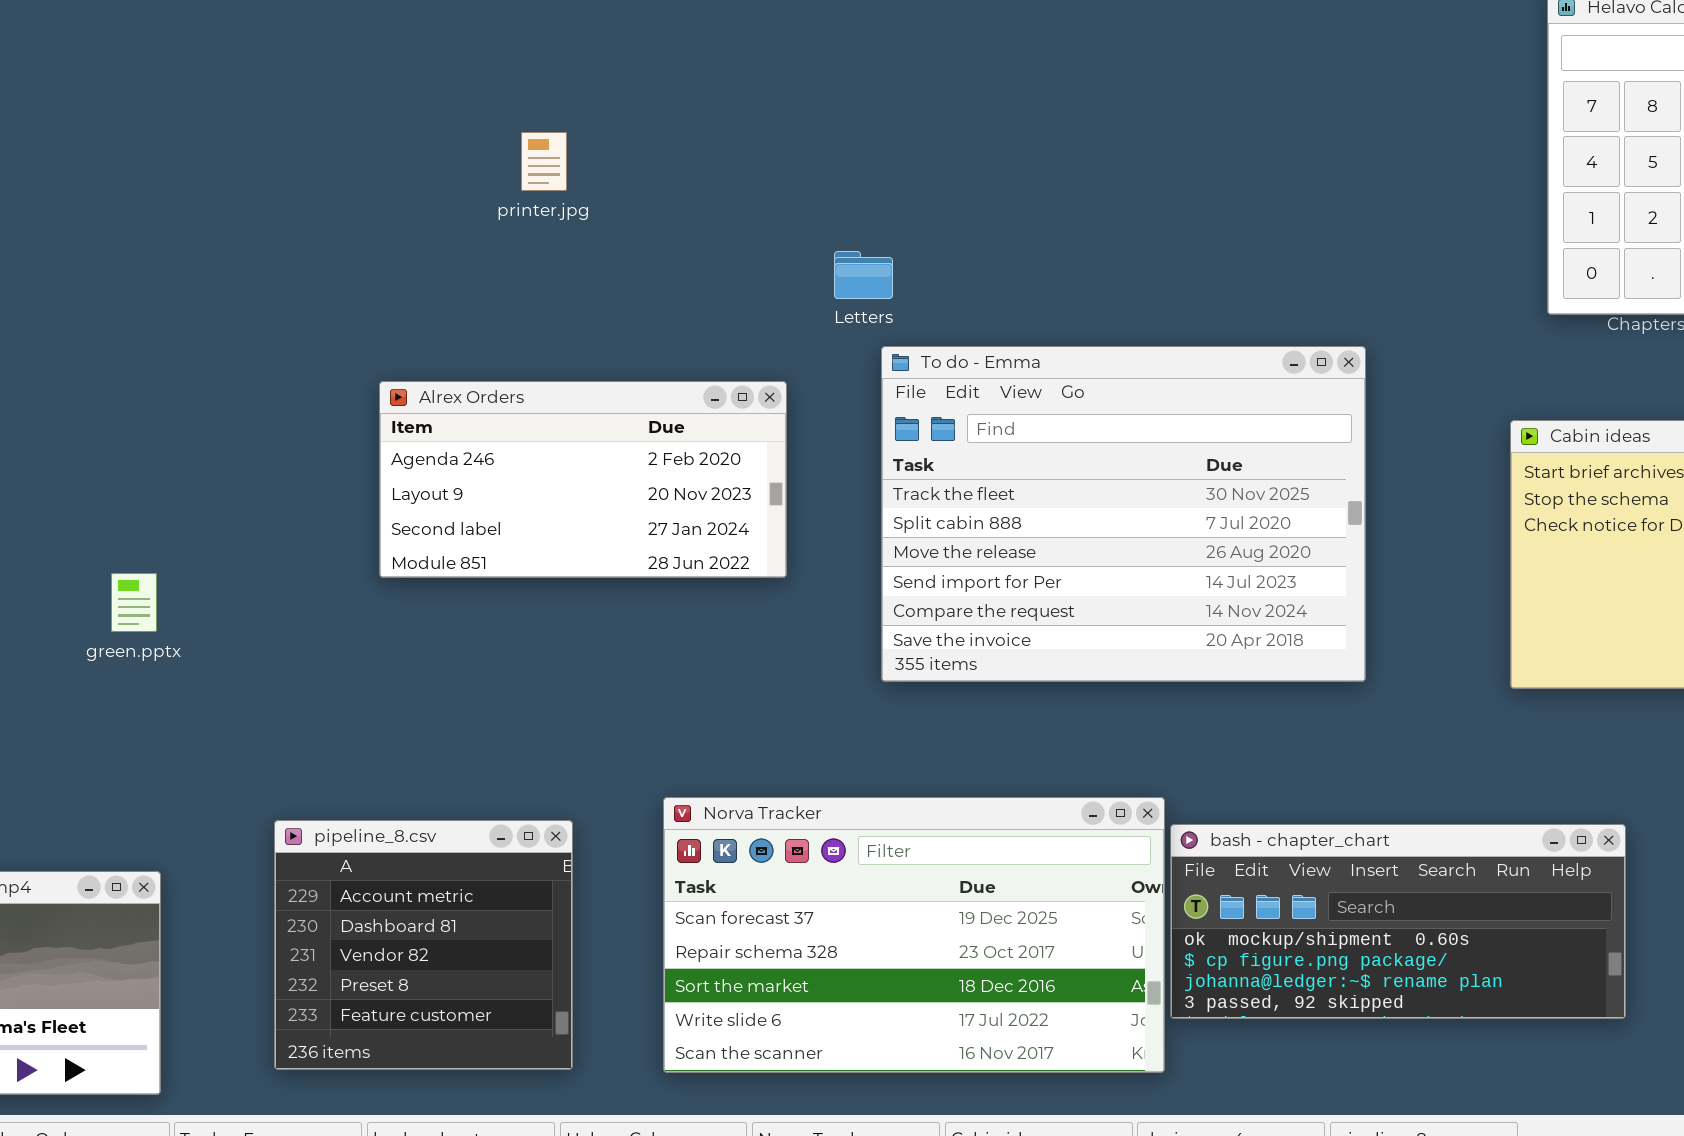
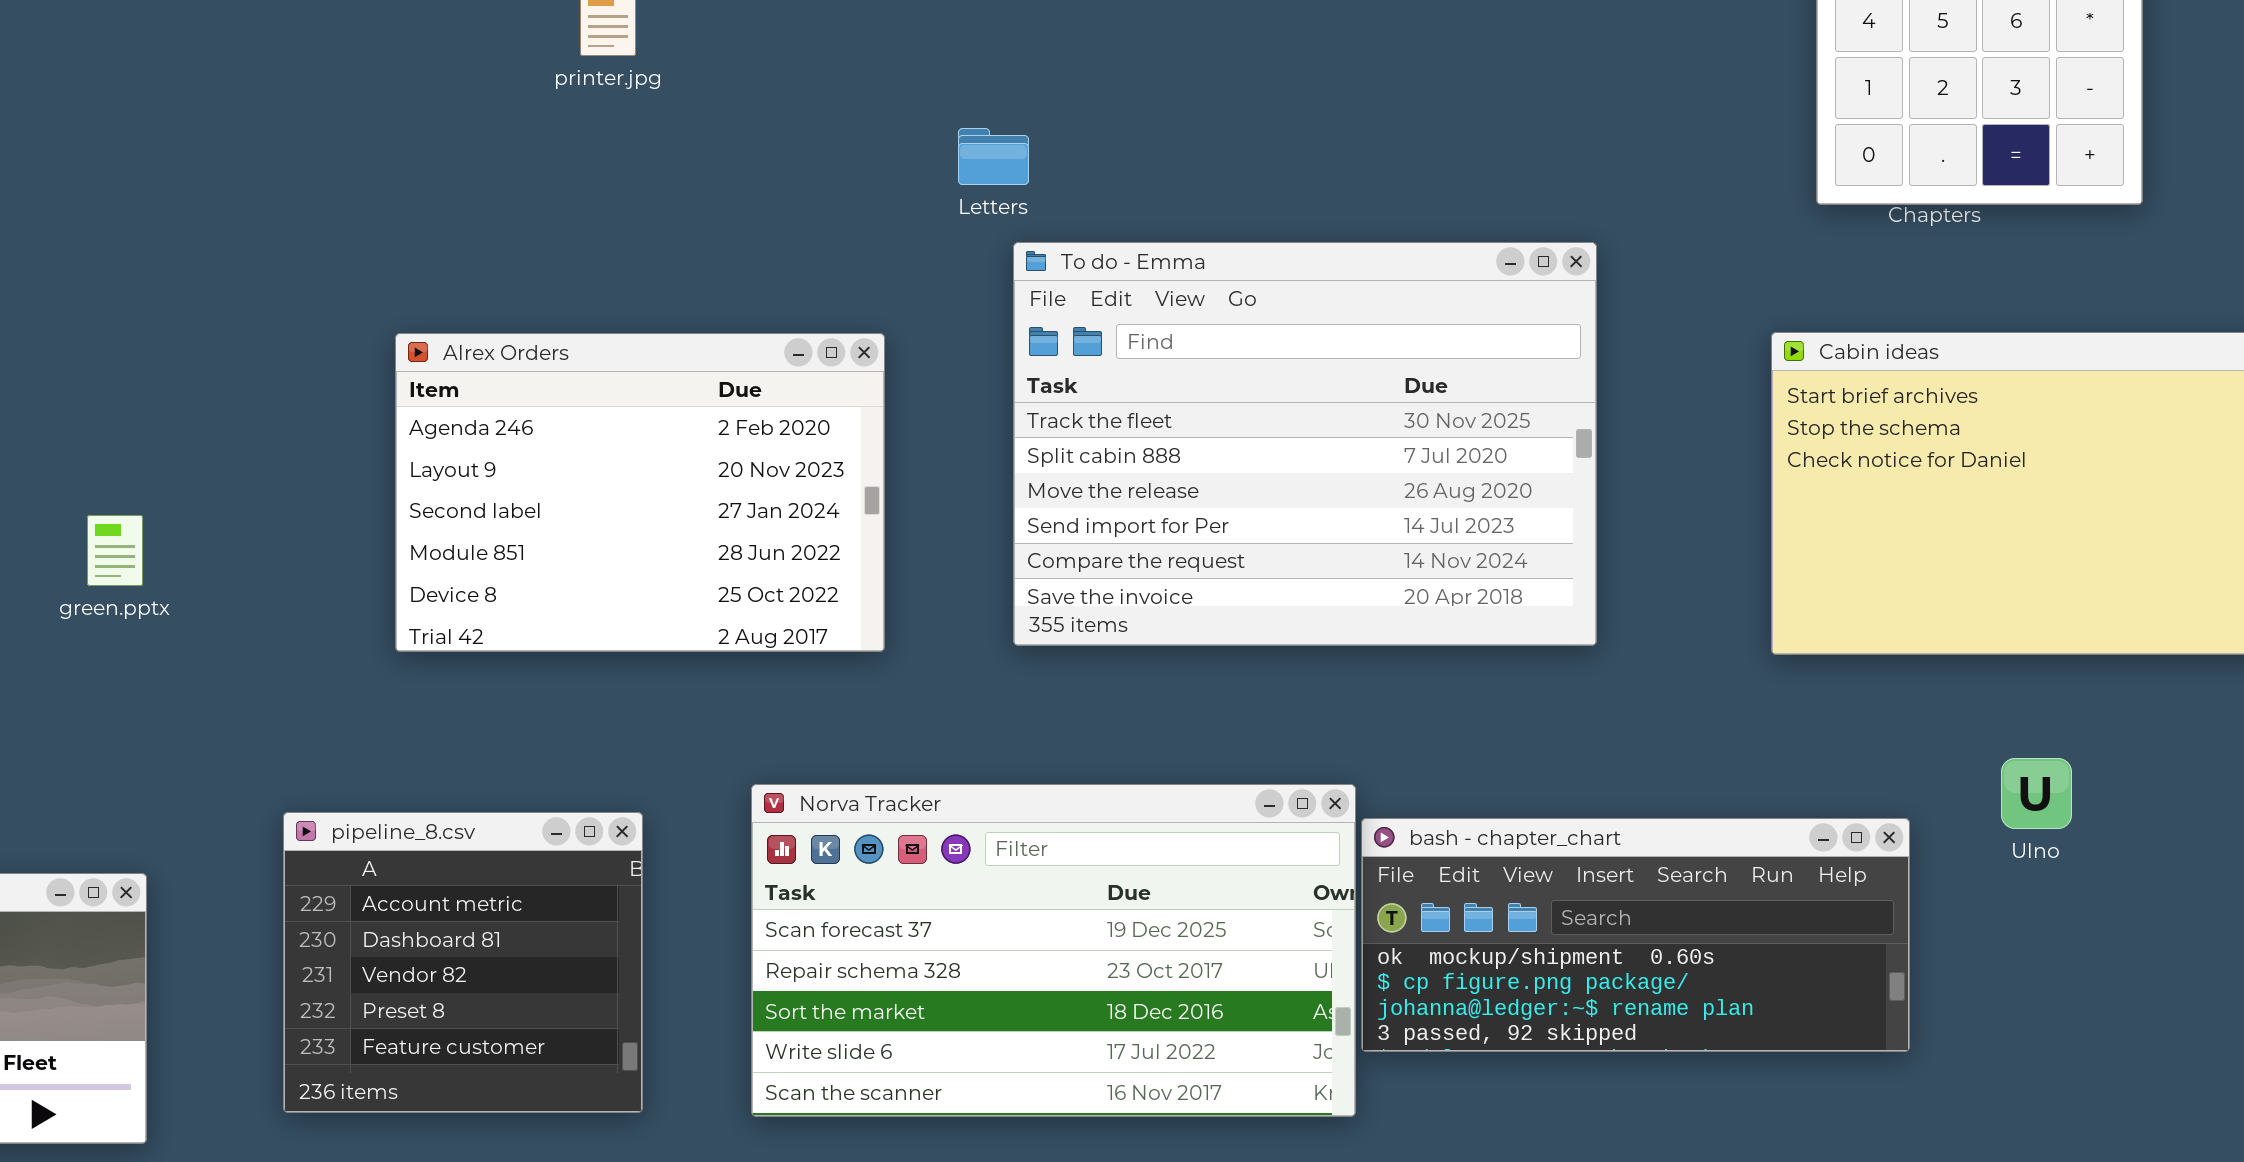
Alrex Orders: [379,381,787,578] -> [395,333,885,652], moved, resized

